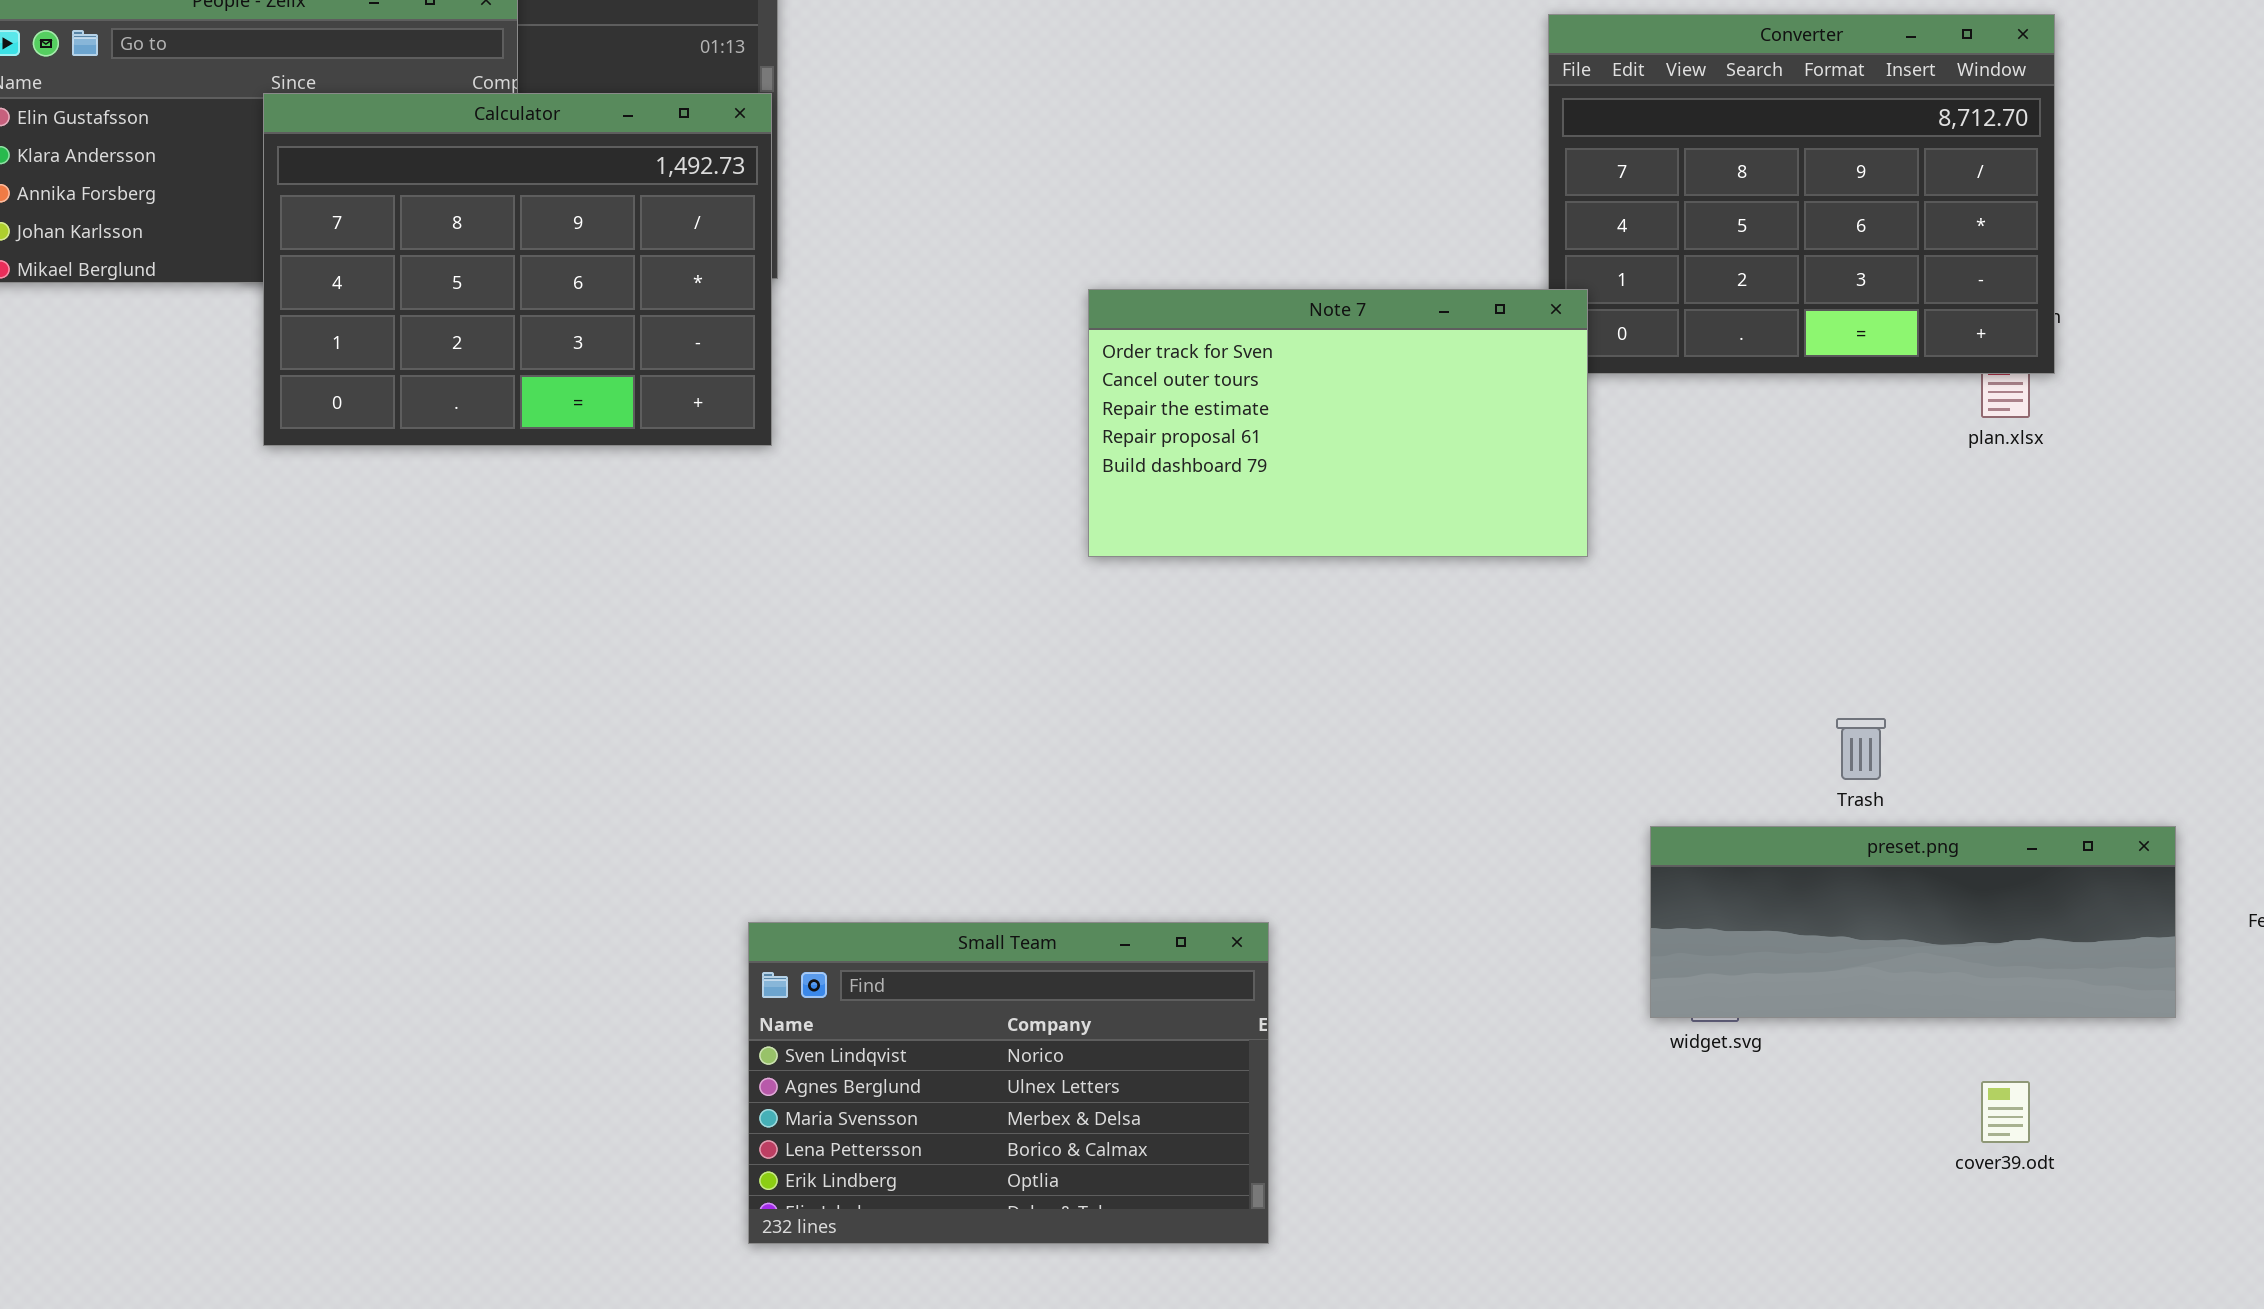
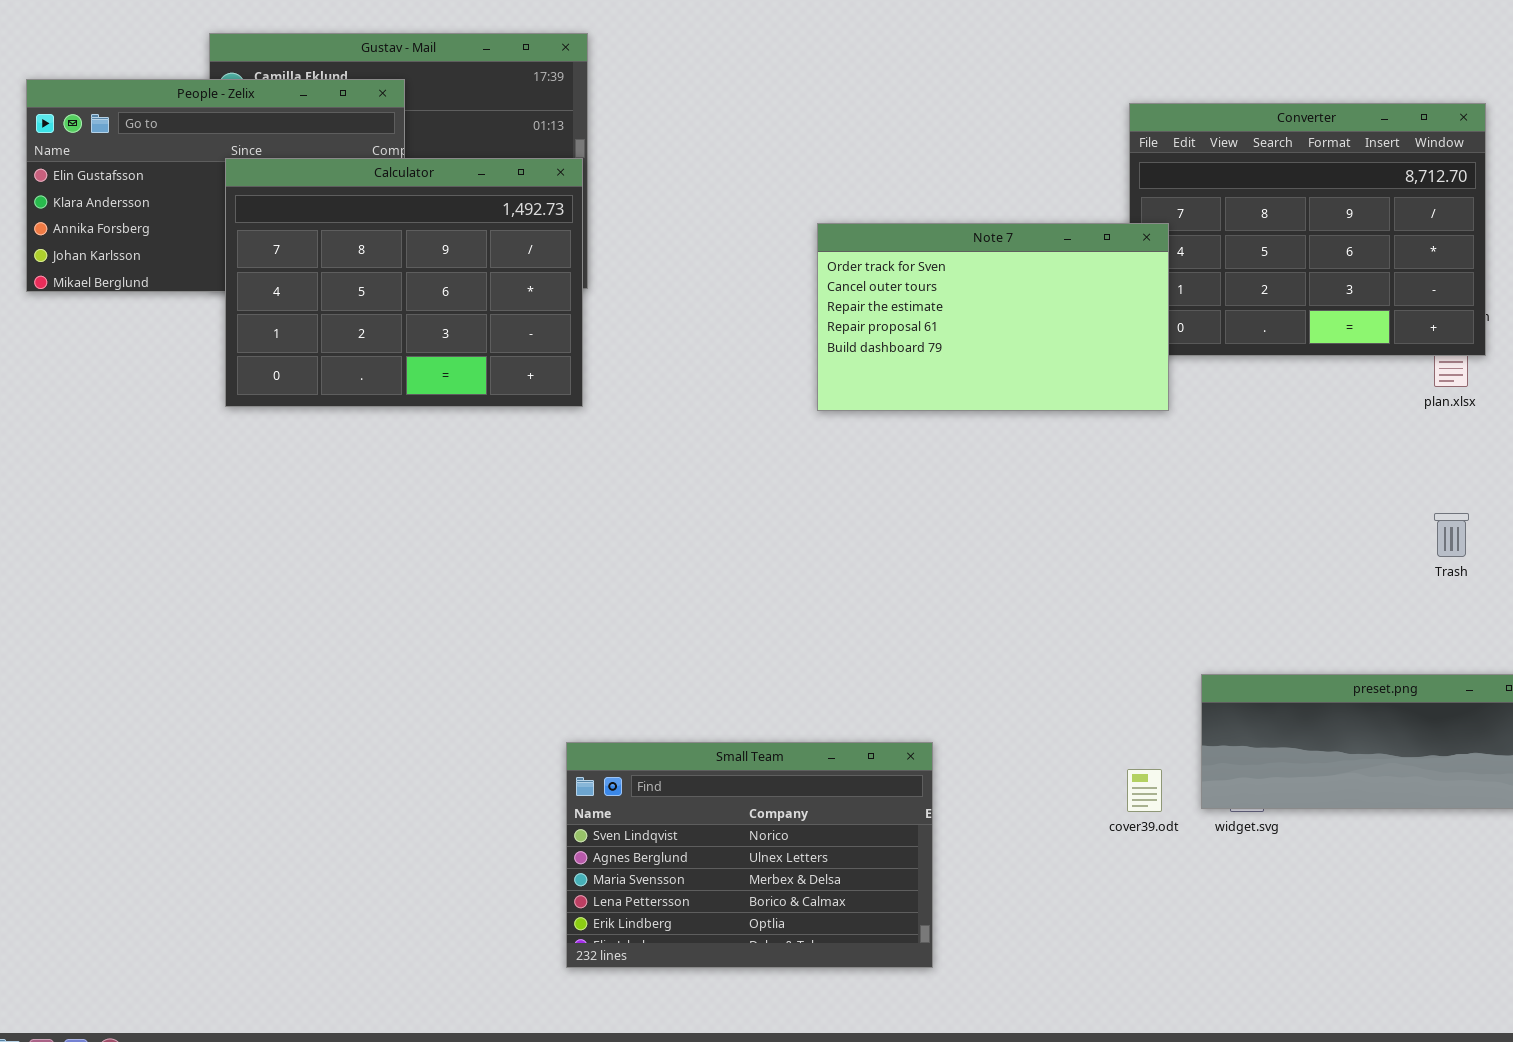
Note 7: [1088,289,1588,557] -> [817,223,1169,411], moved
Trash: [1836,718,1886,780] -> [1434,513,1469,557], moved
cover39.odt: [1981,1081,2030,1143] -> [1127,769,1162,812], moved

